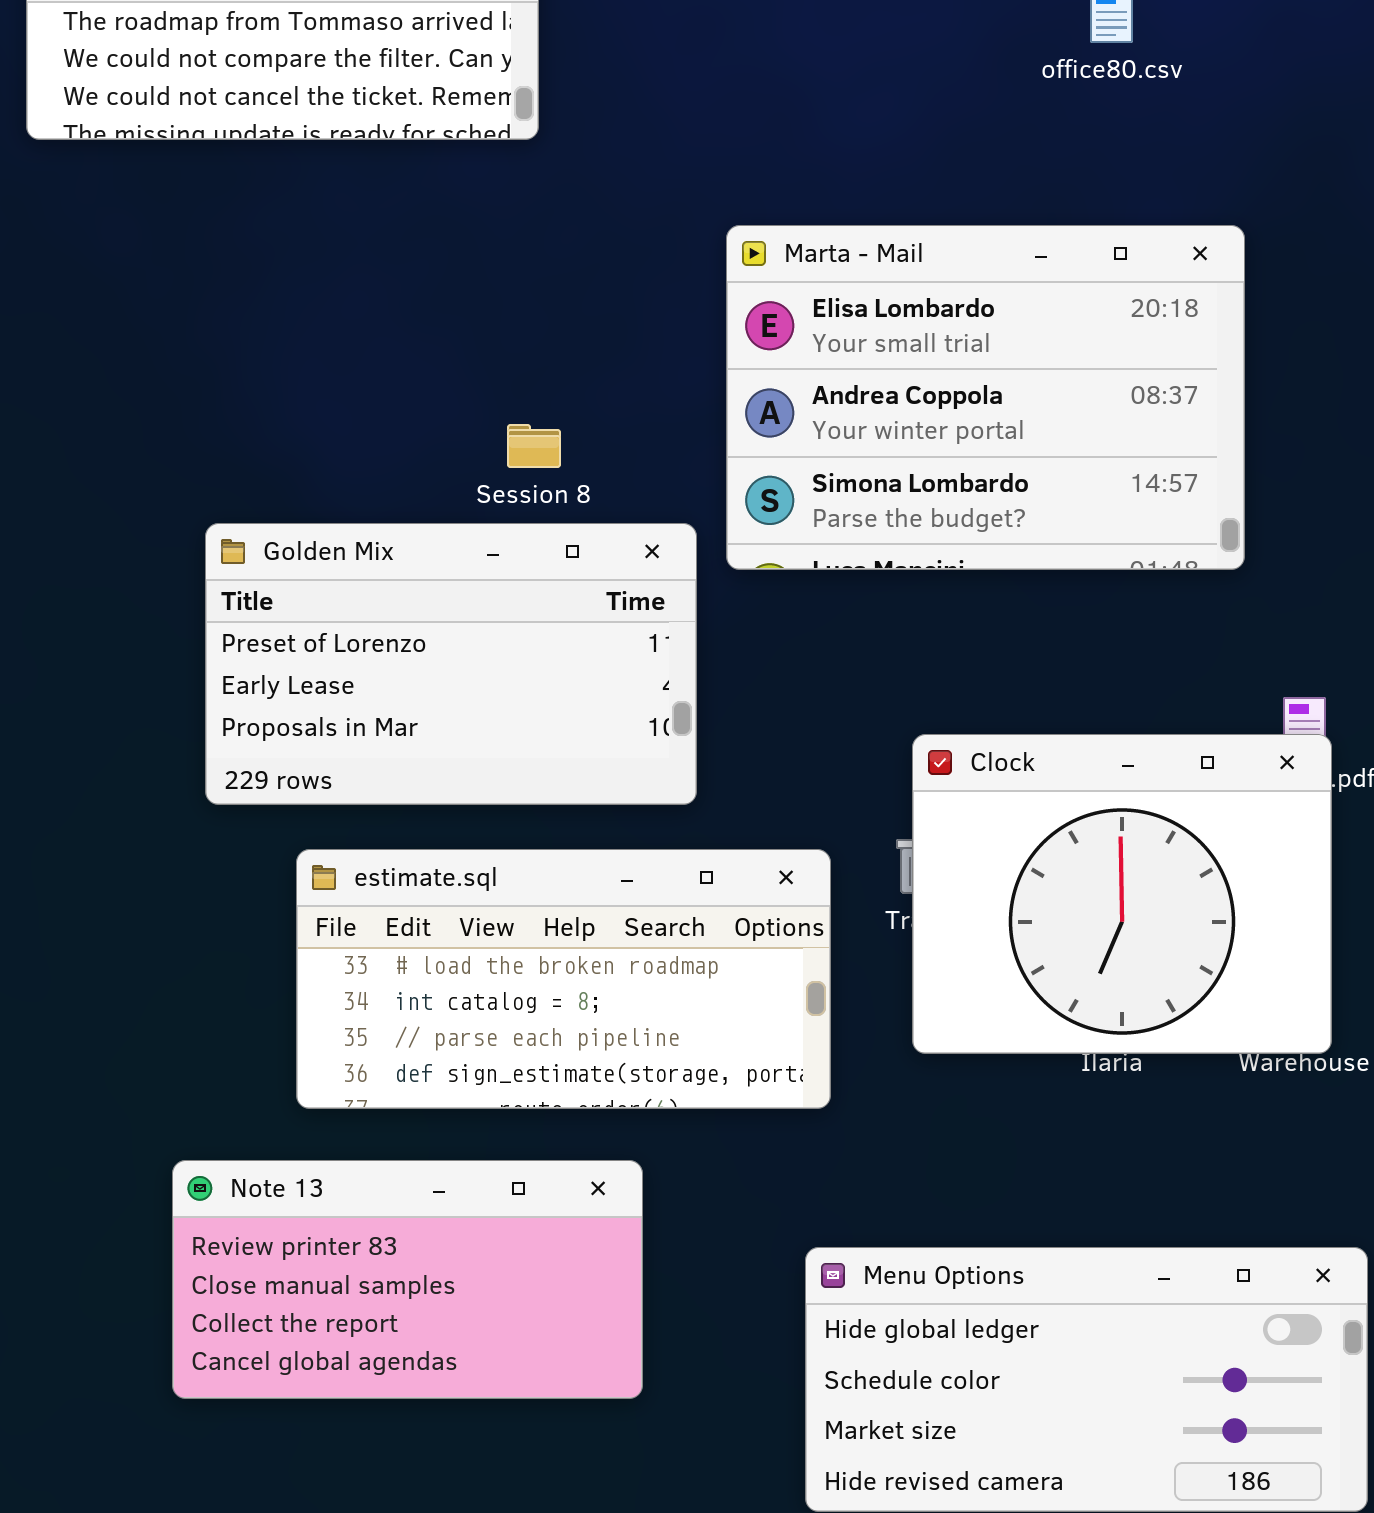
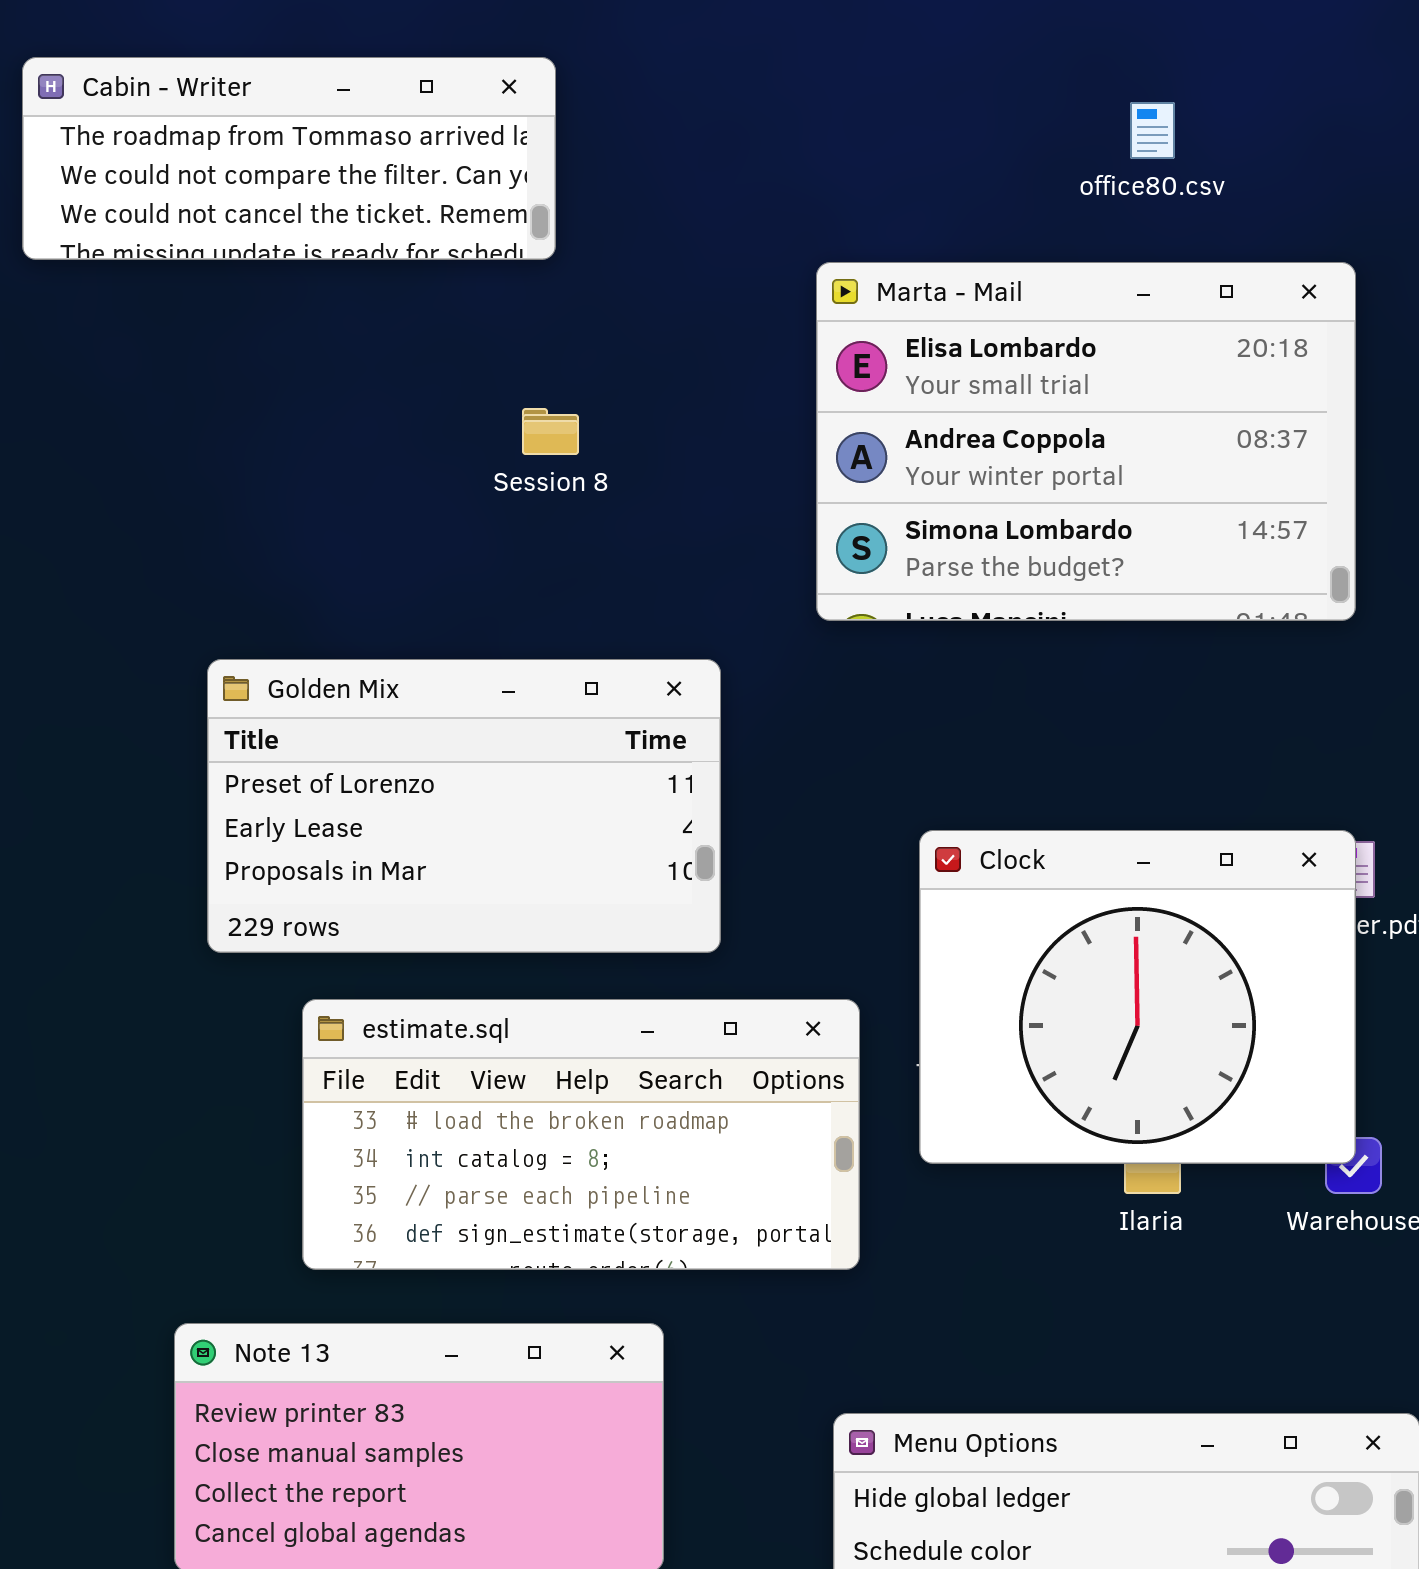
Marta - Mail: [726,225,1245,570] -> [816,262,1356,621], moved
Session 8: [507,424,561,468] -> [522,408,579,455], moved
Clock: [912,734,1332,1054] -> [919,830,1356,1164], moved

